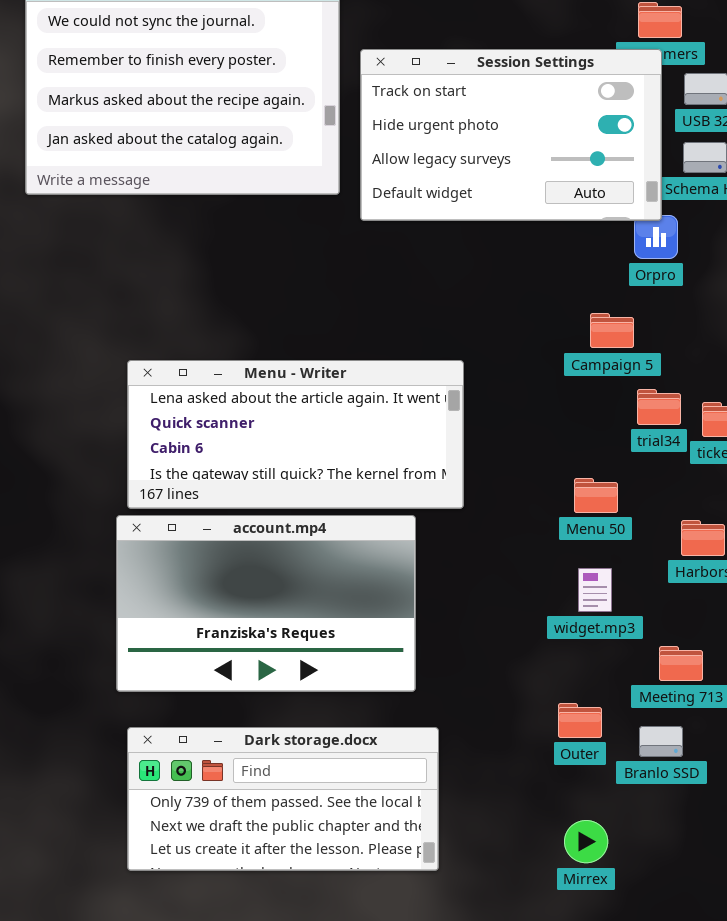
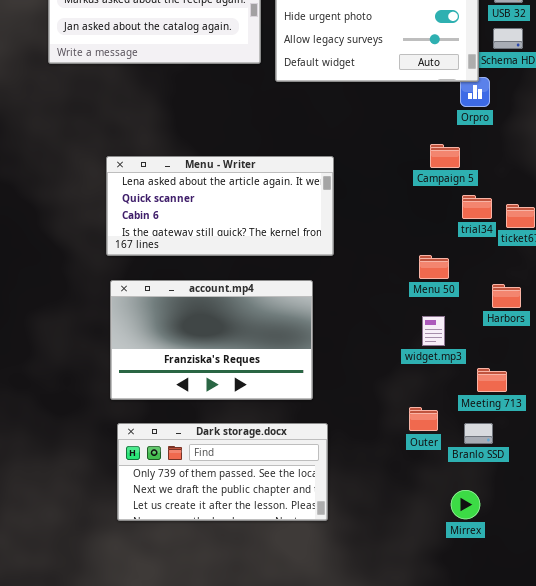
Menu - Writer: [127,360,464,509] -> [106,156,334,256], moved
Mirrex: [564,820,608,863] -> [451,490,480,519], moved

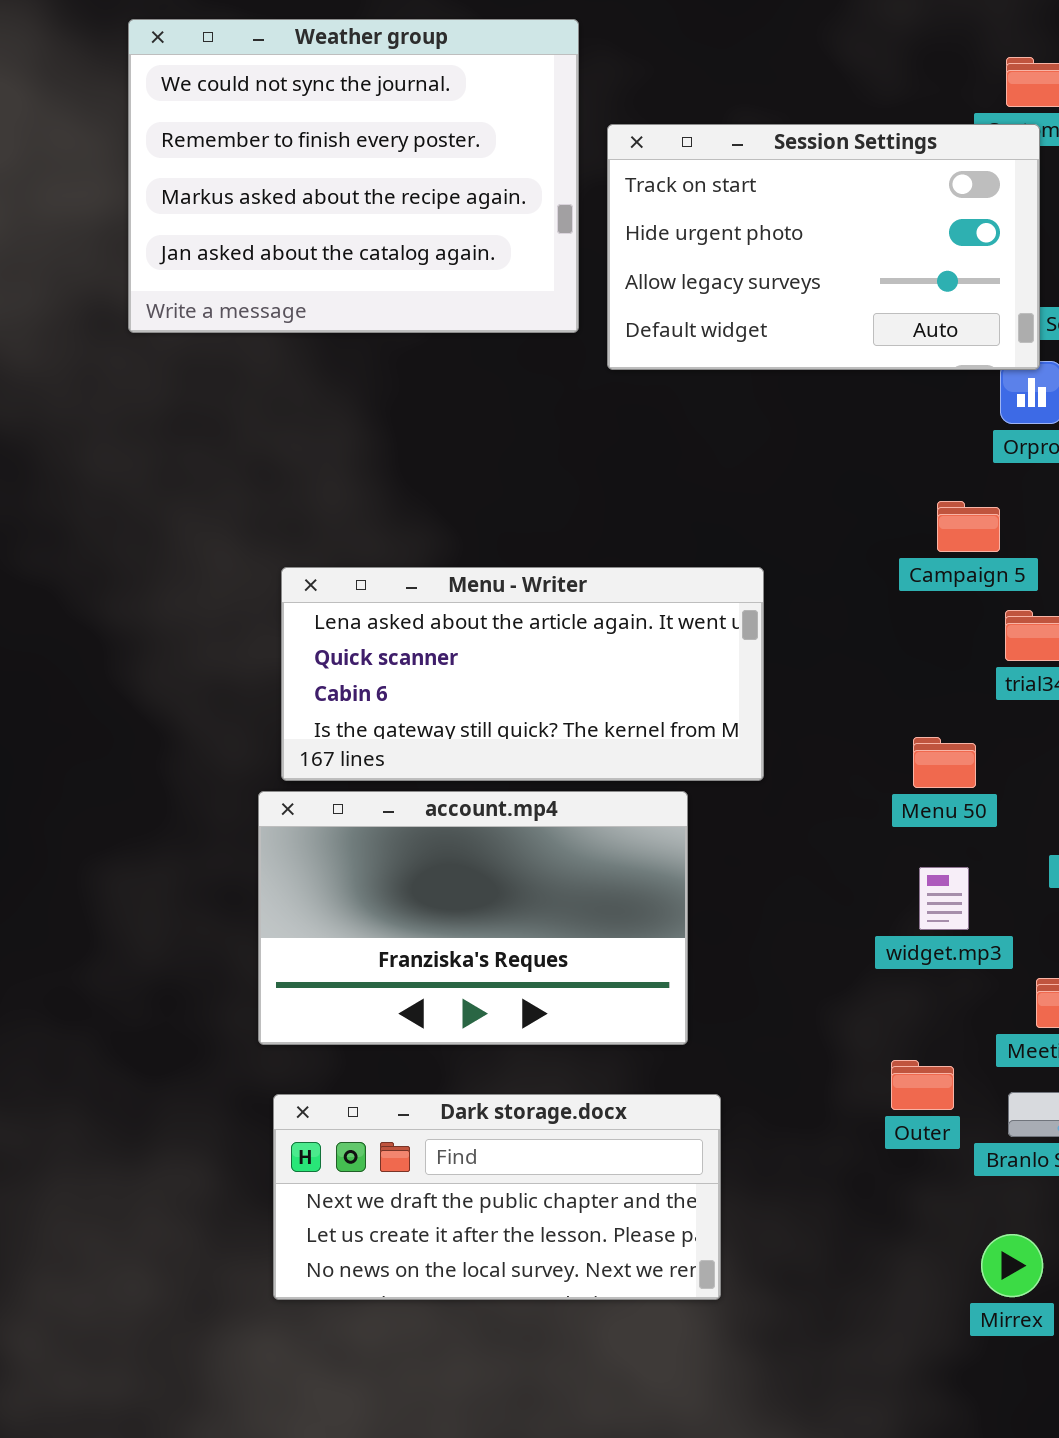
Menu - Writer: [106,156,334,256] -> [281,567,764,781], moved
Dark storage.docx: [117,423,328,521] -> [273,1094,721,1300], scrolled down 1 row

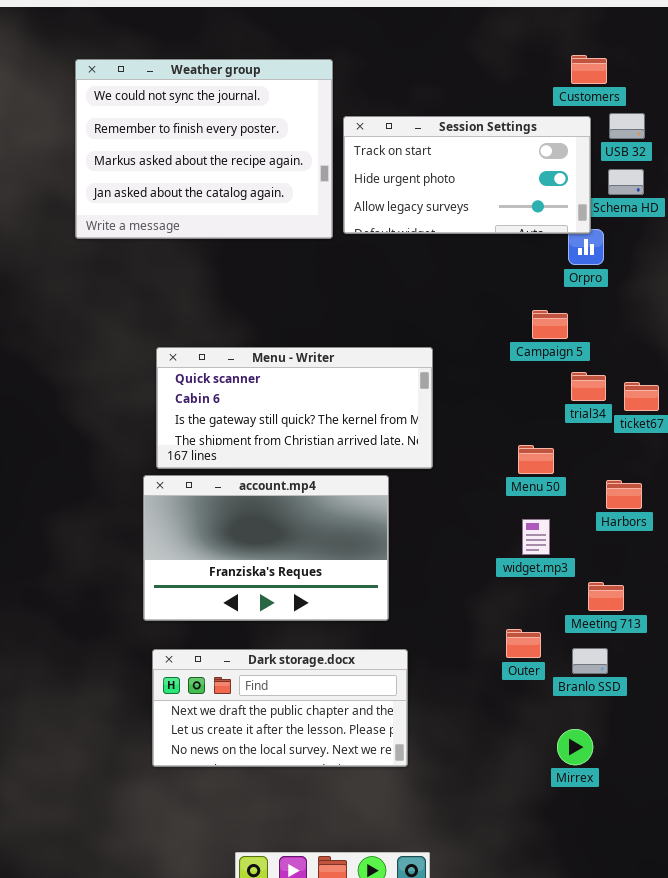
Weather group: [128,19,579,333] -> [75,59,333,239], moved
Session Settings: [607,124,1040,370] -> [343,116,591,234], resized
Menu - Writer: [281,567,764,781] -> [156,347,433,469], scrolled down 1 row

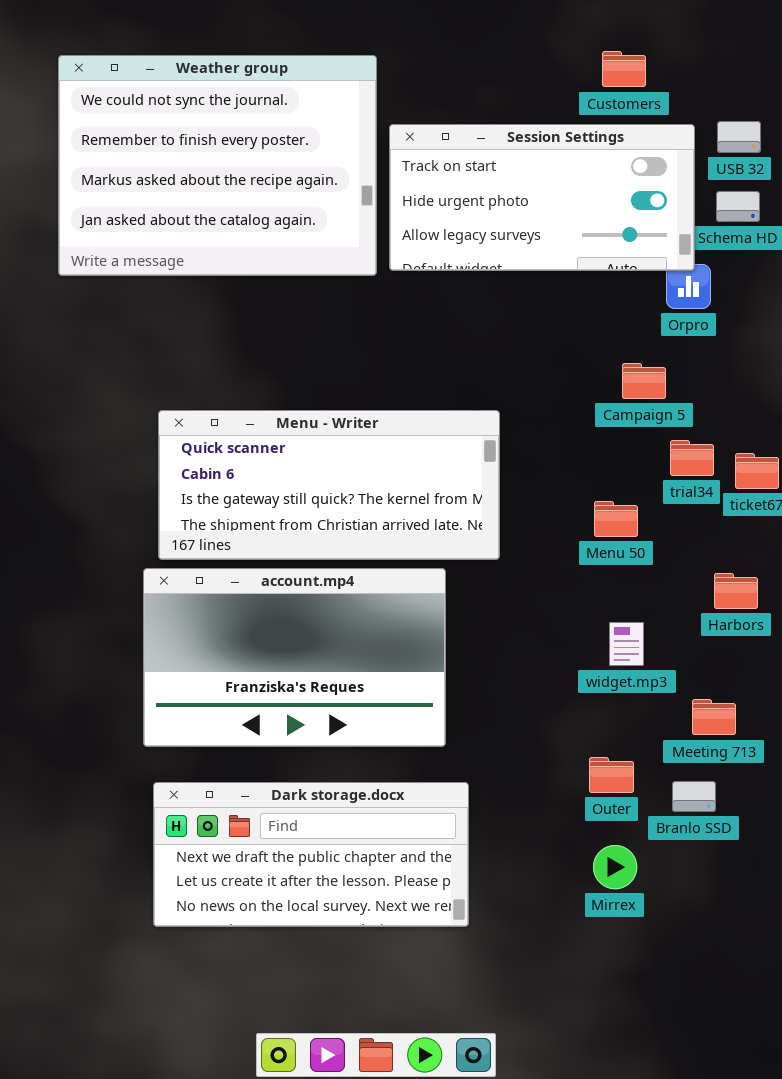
Customers: [571,55,607,84] -> [602,51,646,87], moved
Menu 50: [518,445,554,474] -> [594,501,638,537], moved
Mirrex: [557,729,593,765] -> [593,845,637,889], moved

